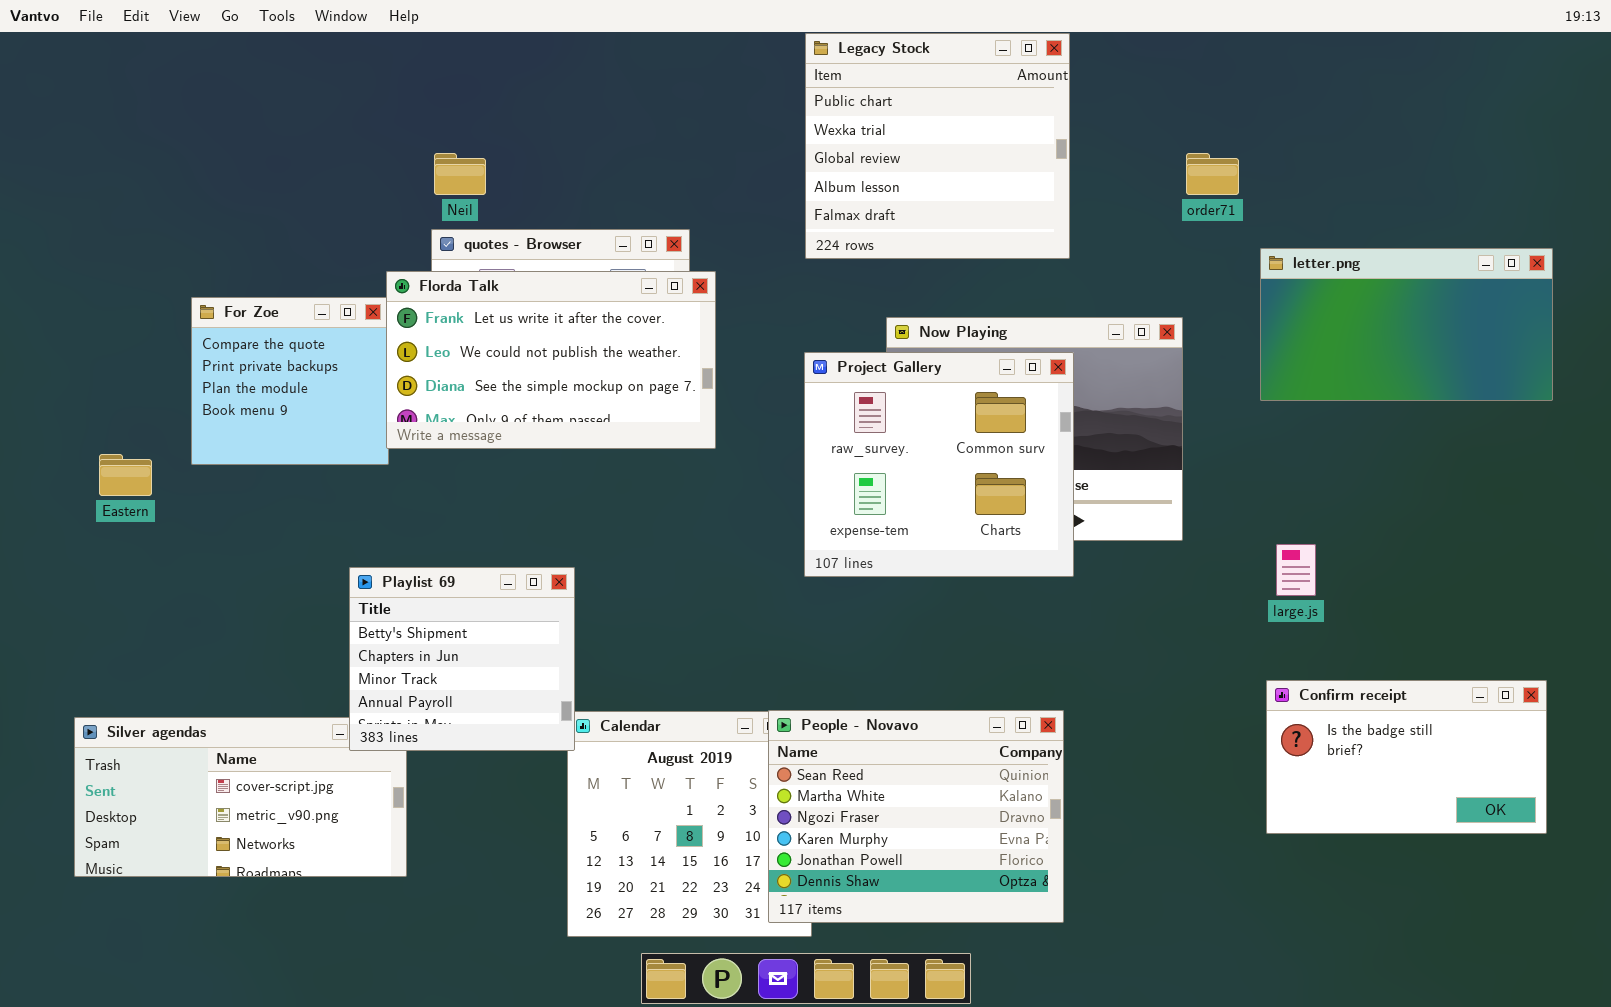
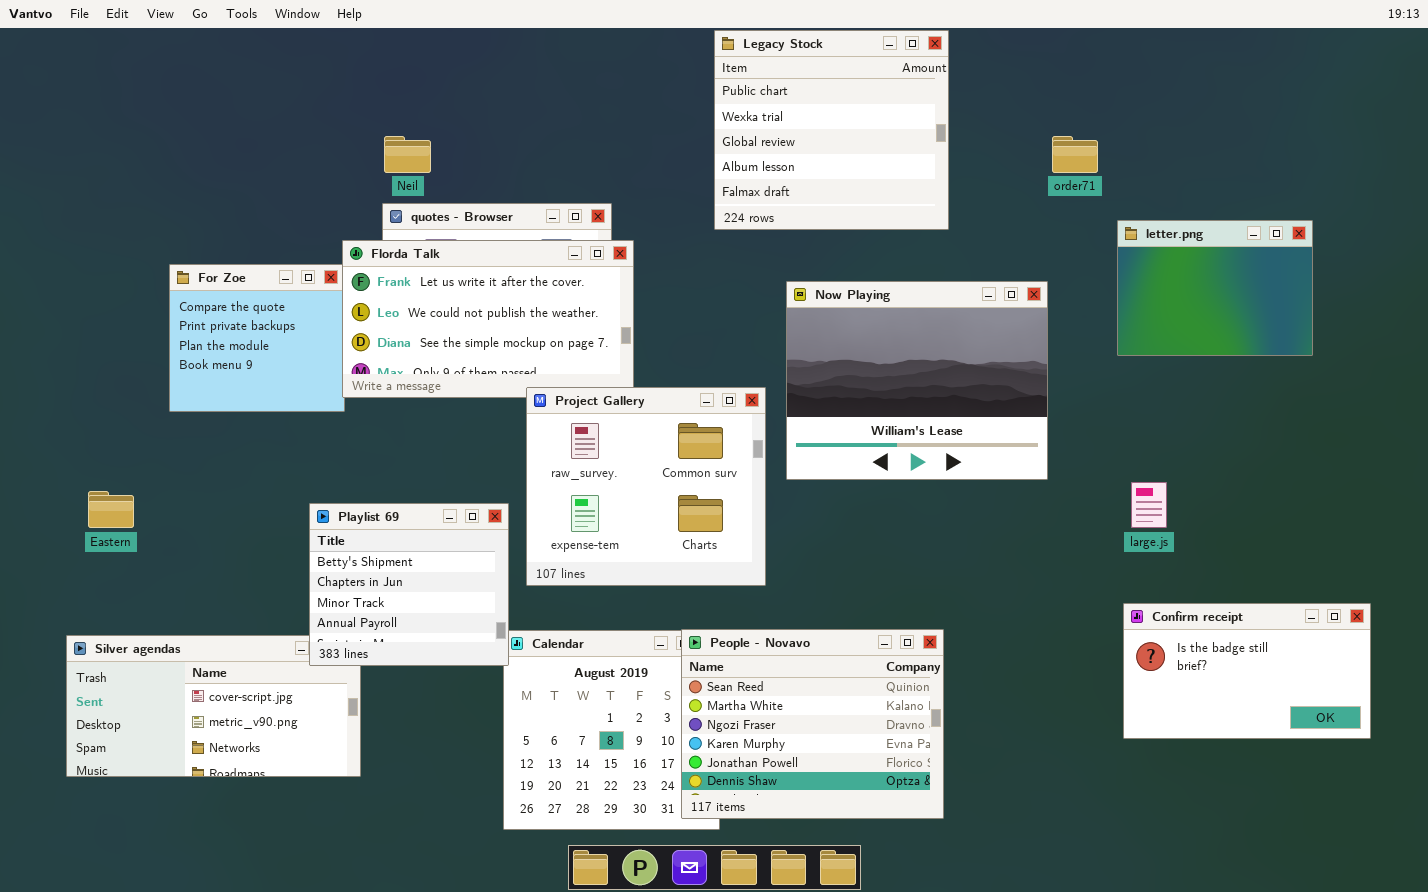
letter.png: [1260,248,1553,401] -> [1117,220,1313,356], resized
Project Gallery: [804,352,1074,577] -> [526,387,766,586], moved
Eastern: [99,454,152,496] -> [88,491,134,528], moved

